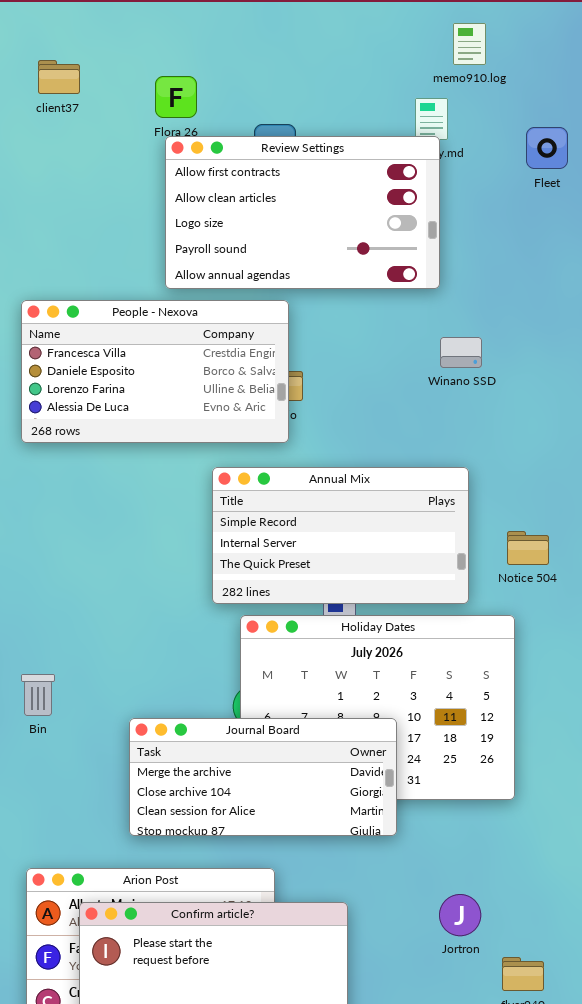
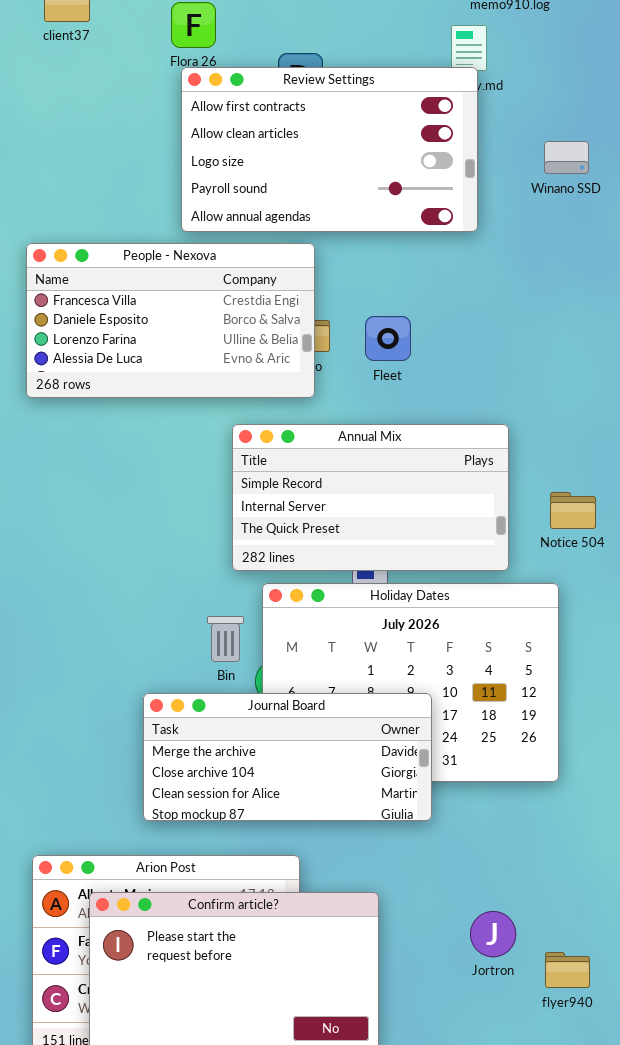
Fleet: [526,127,568,169] -> [365,316,411,361], moved
Winano SSD: [440,337,482,368] -> [544,141,589,174], moved
Bin: [21,674,55,716] -> [207,616,244,662], moved
Jortron: [439,894,481,936] -> [470,911,516,957], moved

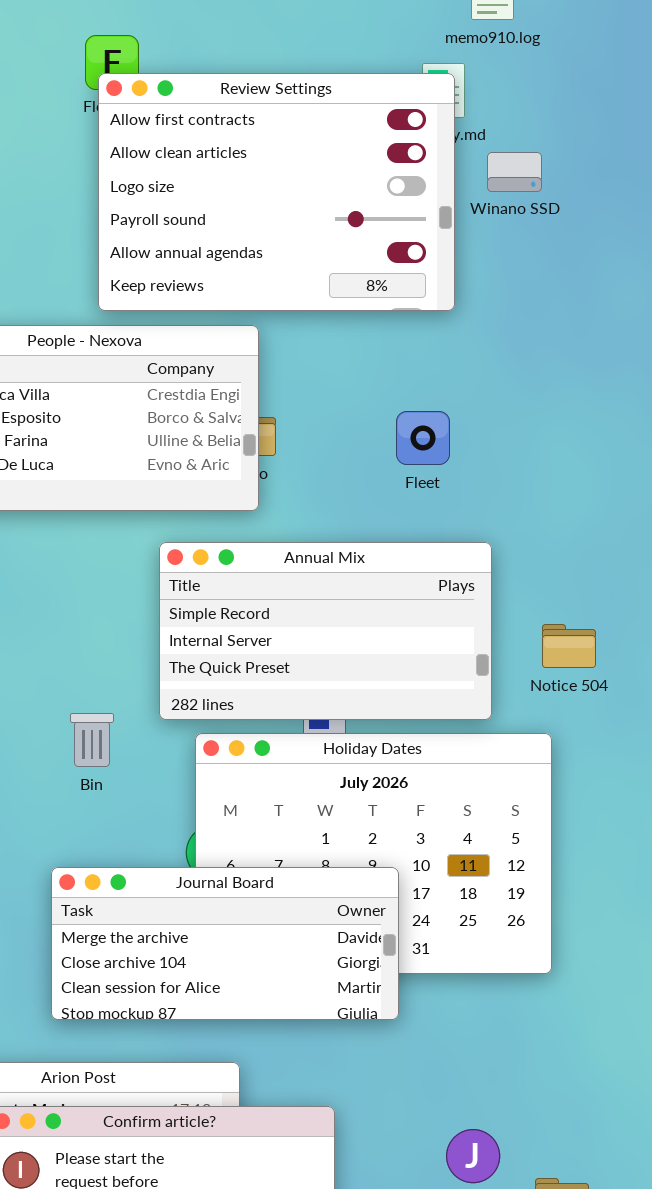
Review Settings: [181,67,478,232] -> [98,73,455,311], resized
Winano SSD: [544,141,589,174] -> [487,152,542,192], moved
Fleet: [365,316,411,361] -> [396,411,450,465], moved
Bin: [207,616,244,662] -> [70,713,114,767], moved

